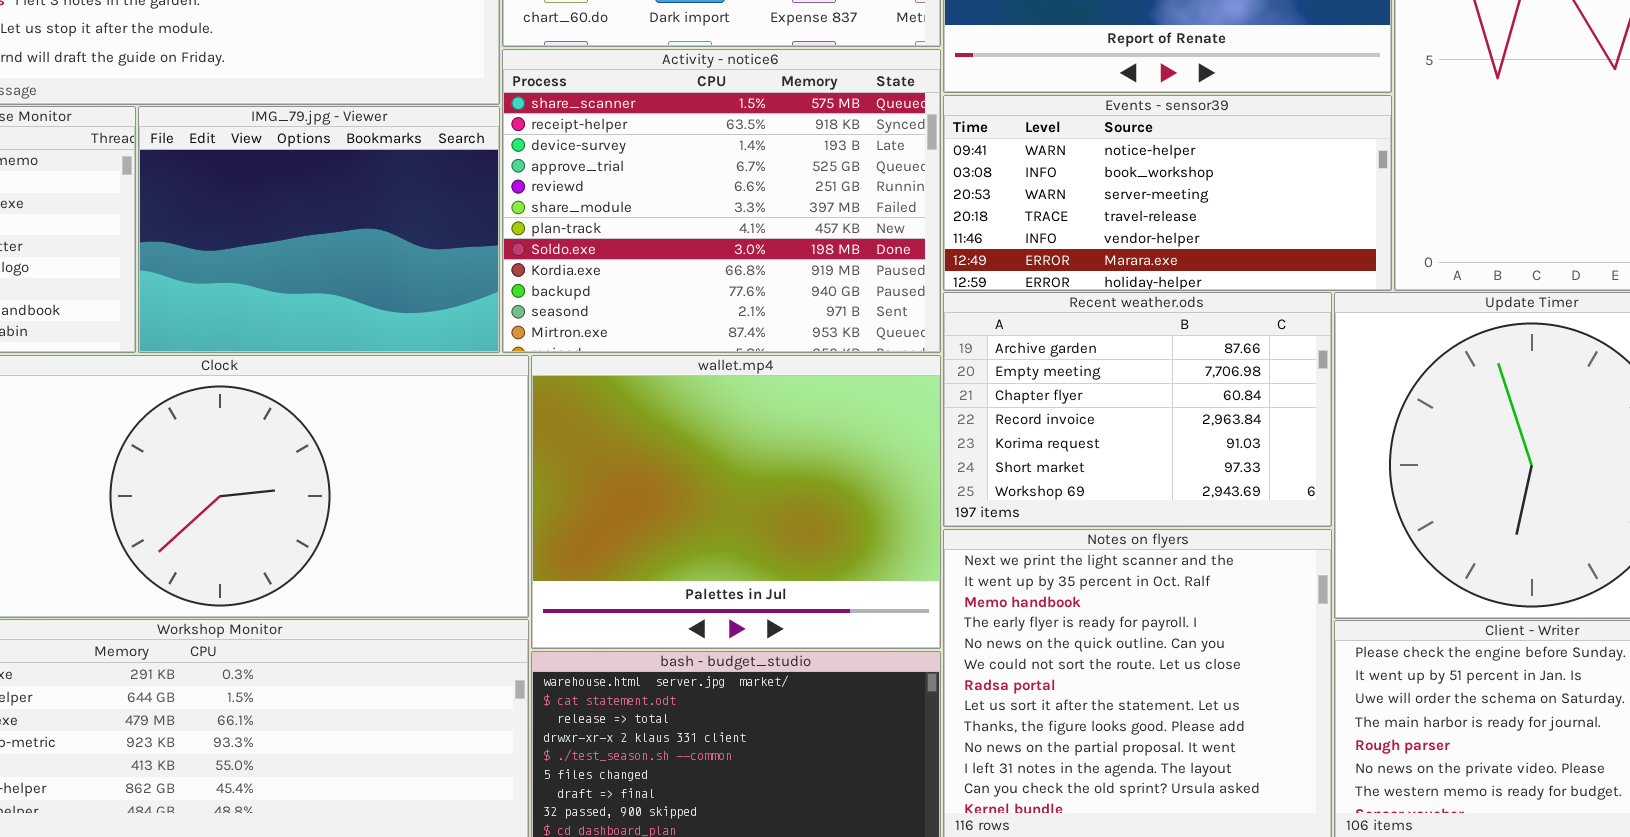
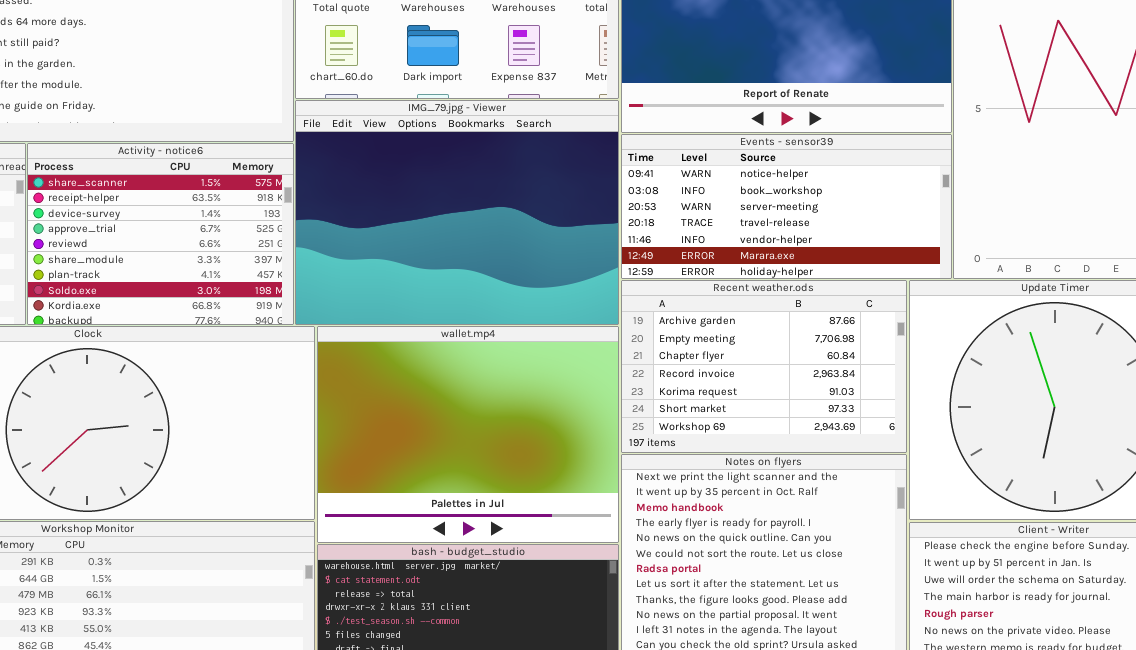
Activity - notice6: [502,49,941,353] -> [27,143,294,325], moved, resized
IMG_79.jpg - Viewer: [138,106,500,353] -> [295,100,619,325], moved, resized

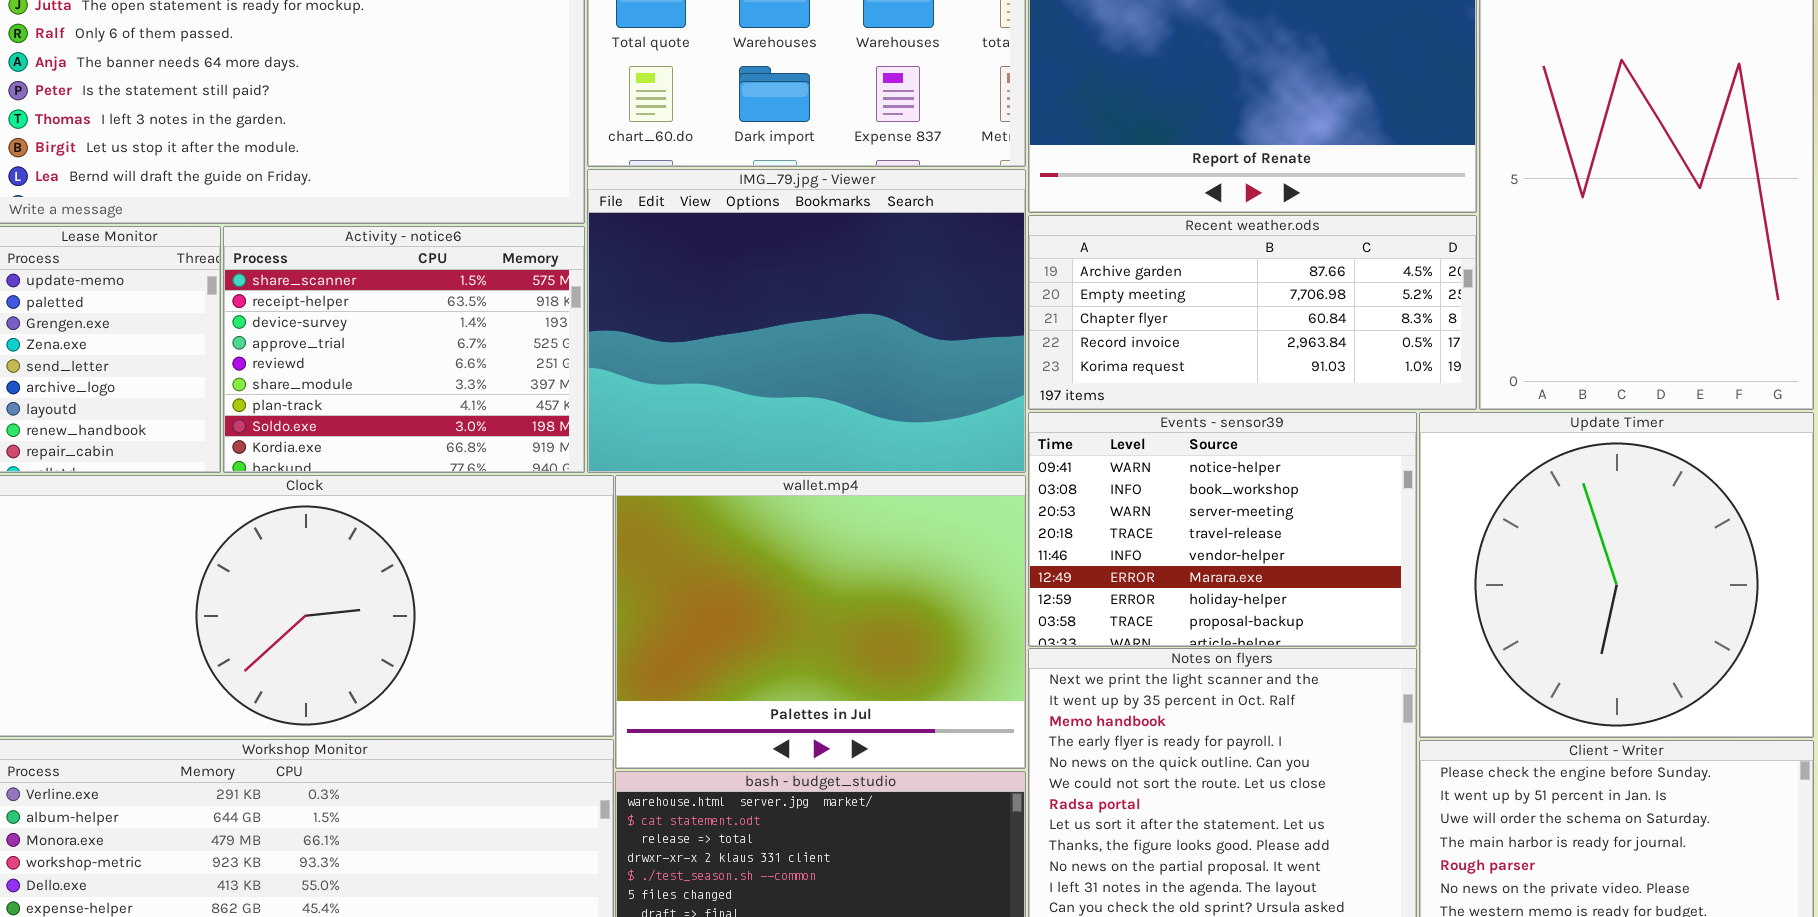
Events - sensor39: [621,134,952,279] -> [1028,412,1417,647], moved, resized
Recent weather.ods: [621,280,907,453] -> [1028,215,1477,410], moved, resized

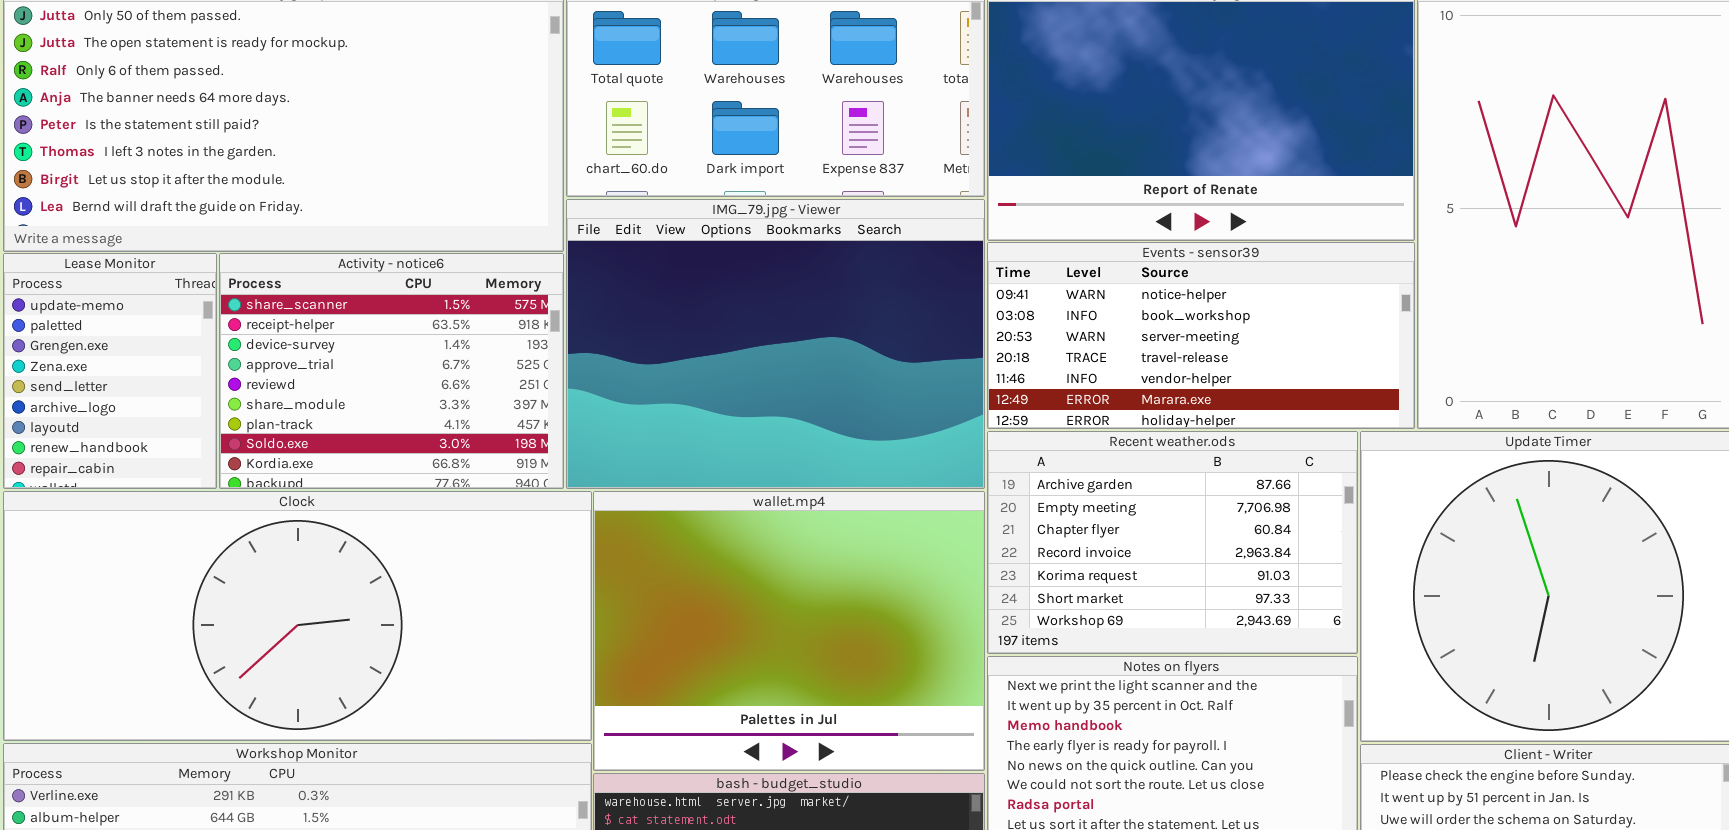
Recent weather.ods: [1028,215,1477,410] -> [987,431,1358,654], moved, resized
Events - sensor39: [1028,412,1417,647] -> [987,242,1415,429], moved, resized

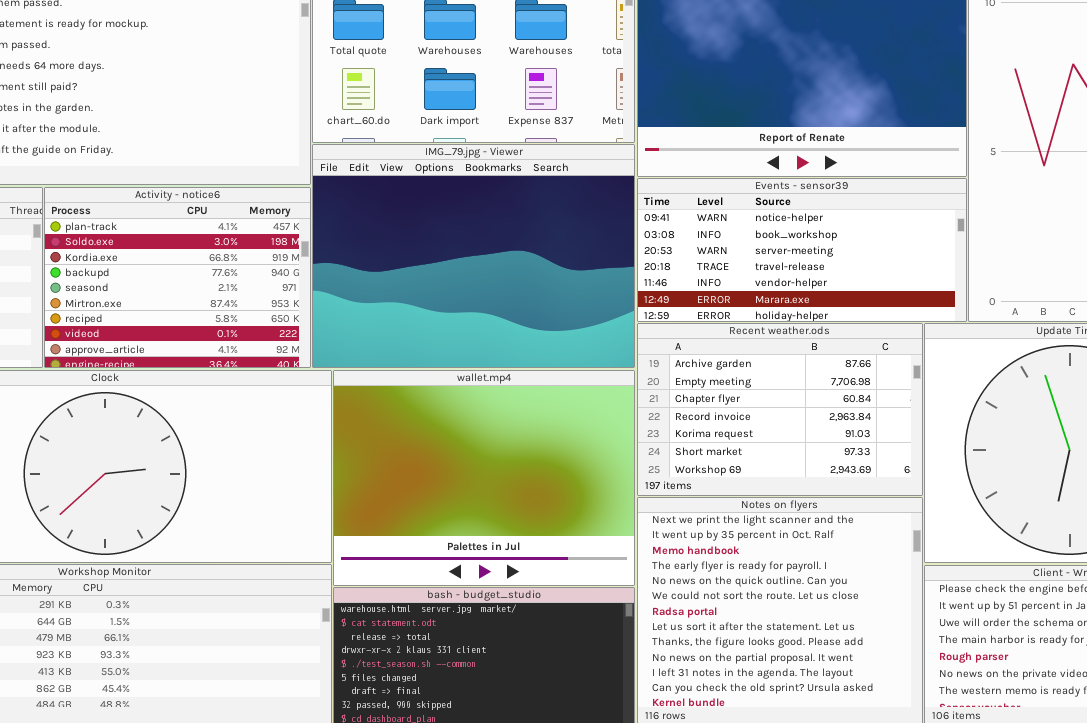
Activity - notice6: [219,253,564,489] -> [44,187,311,368], scrolled down 6 rows

